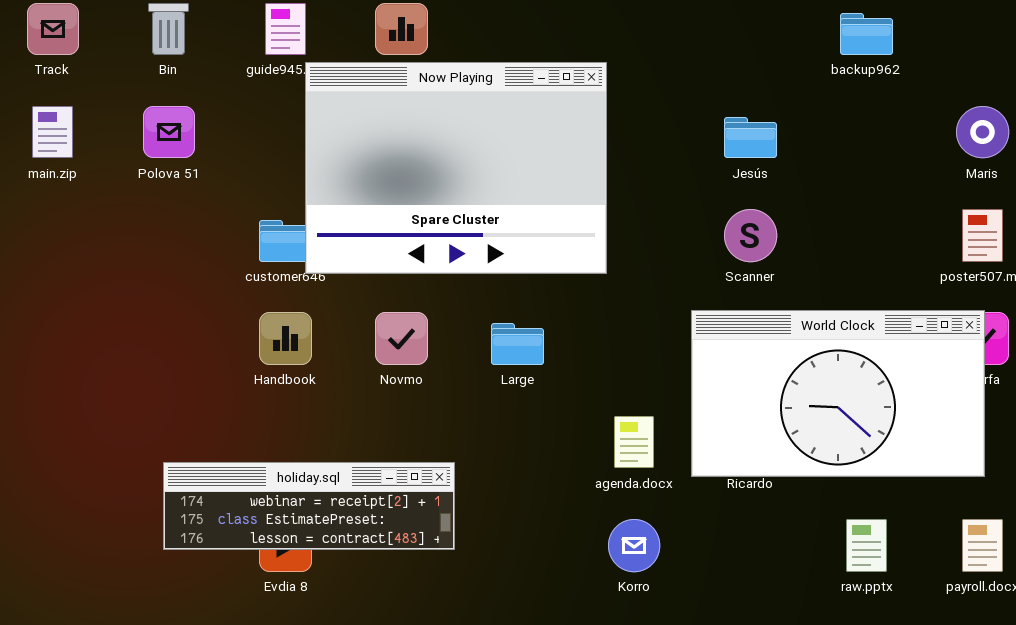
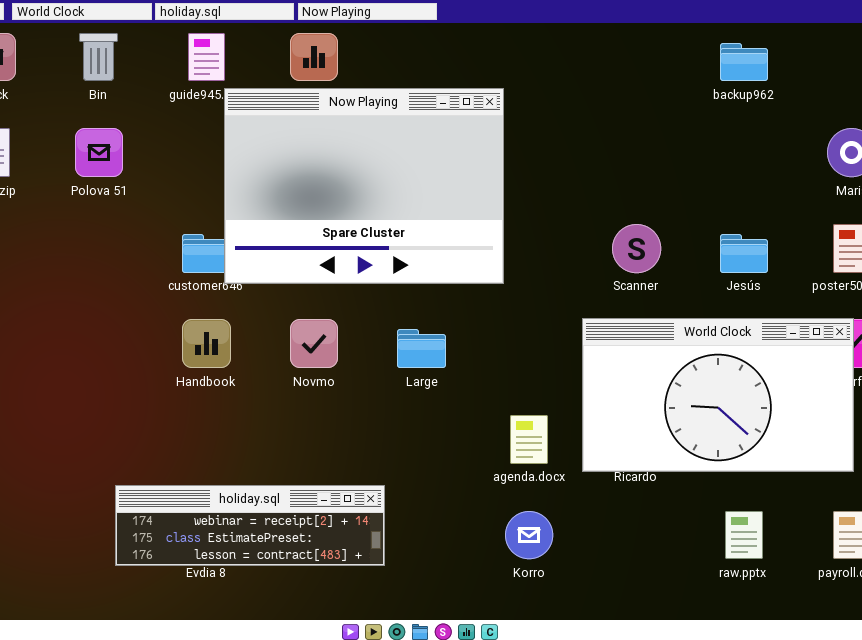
Jesús: [724,117,777,158] -> [720,234,768,273], moved
holiday.sql: [163,462,455,550] -> [115,485,385,566], moved

